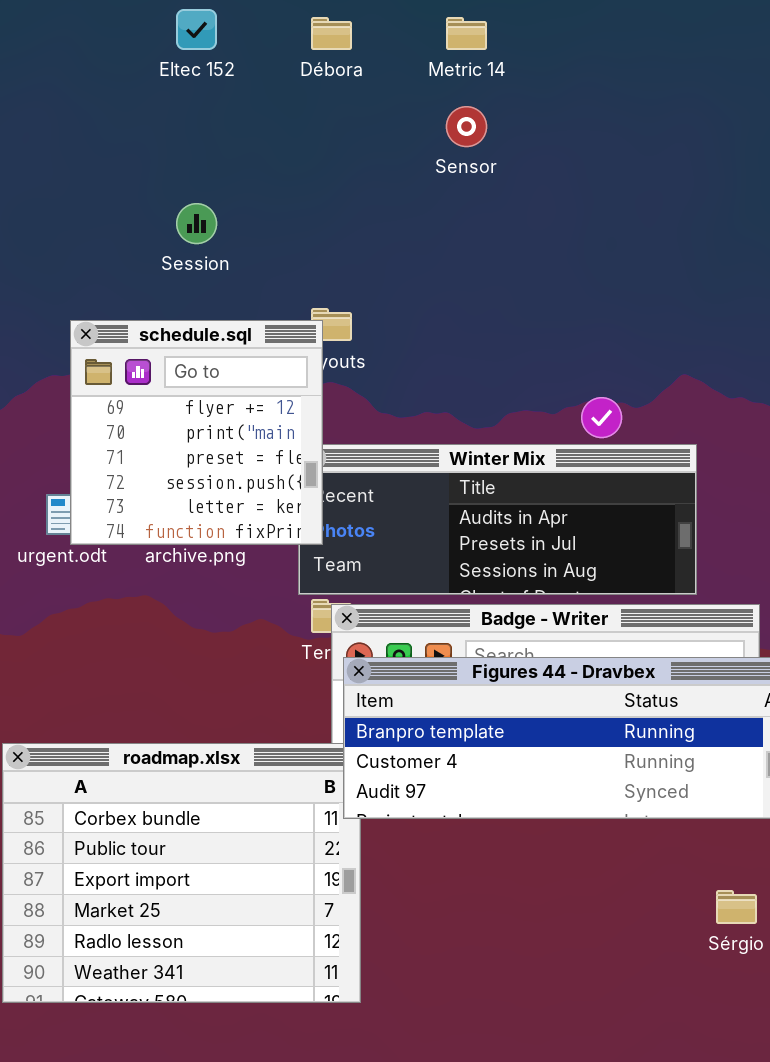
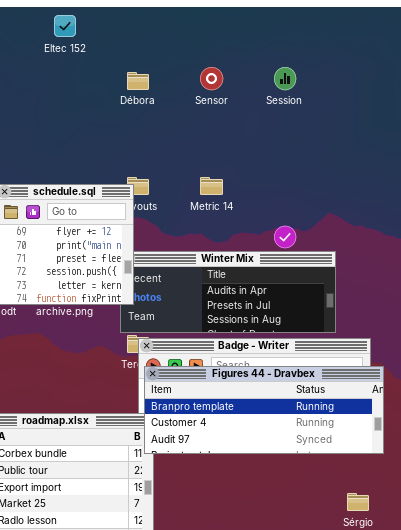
Débora: [311,17,352,50] -> [127,72,149,90], moved
Metric 14: [446,17,487,50] -> [200,177,223,195], moved
Session: [176,203,217,244] -> [274,67,296,90], moved

